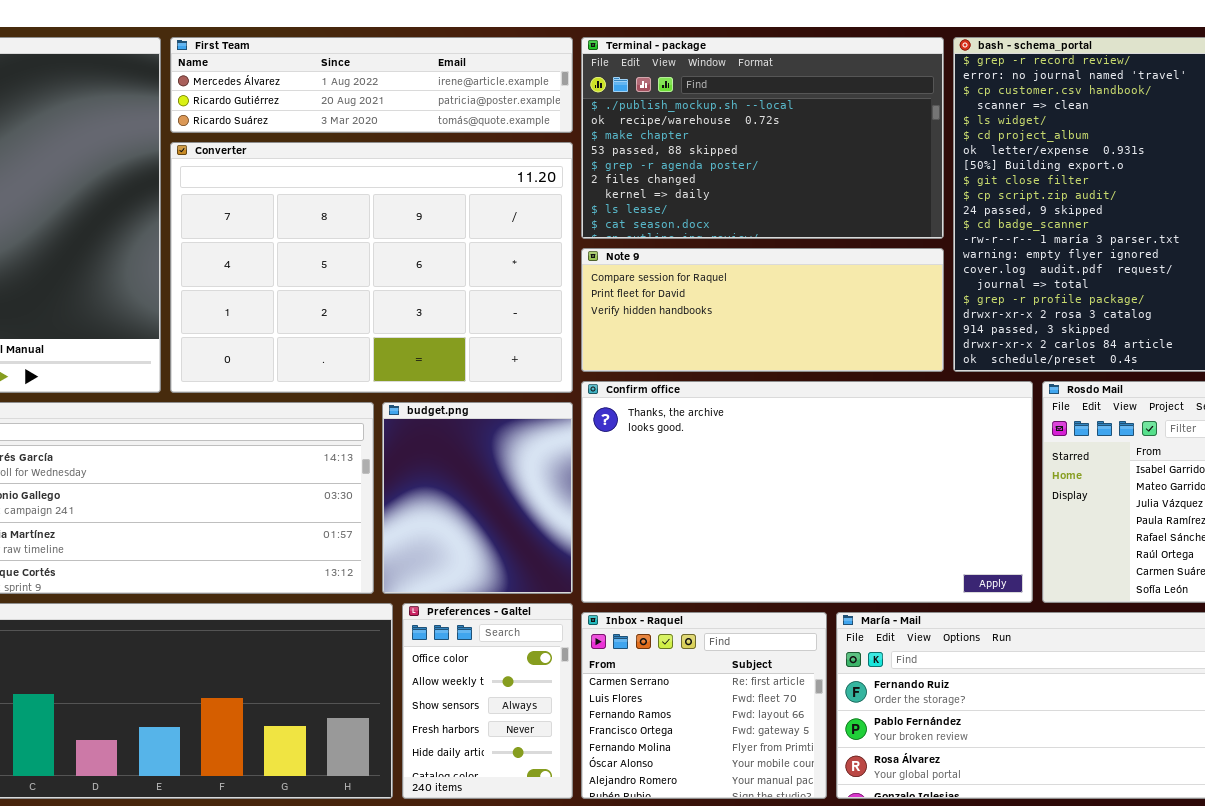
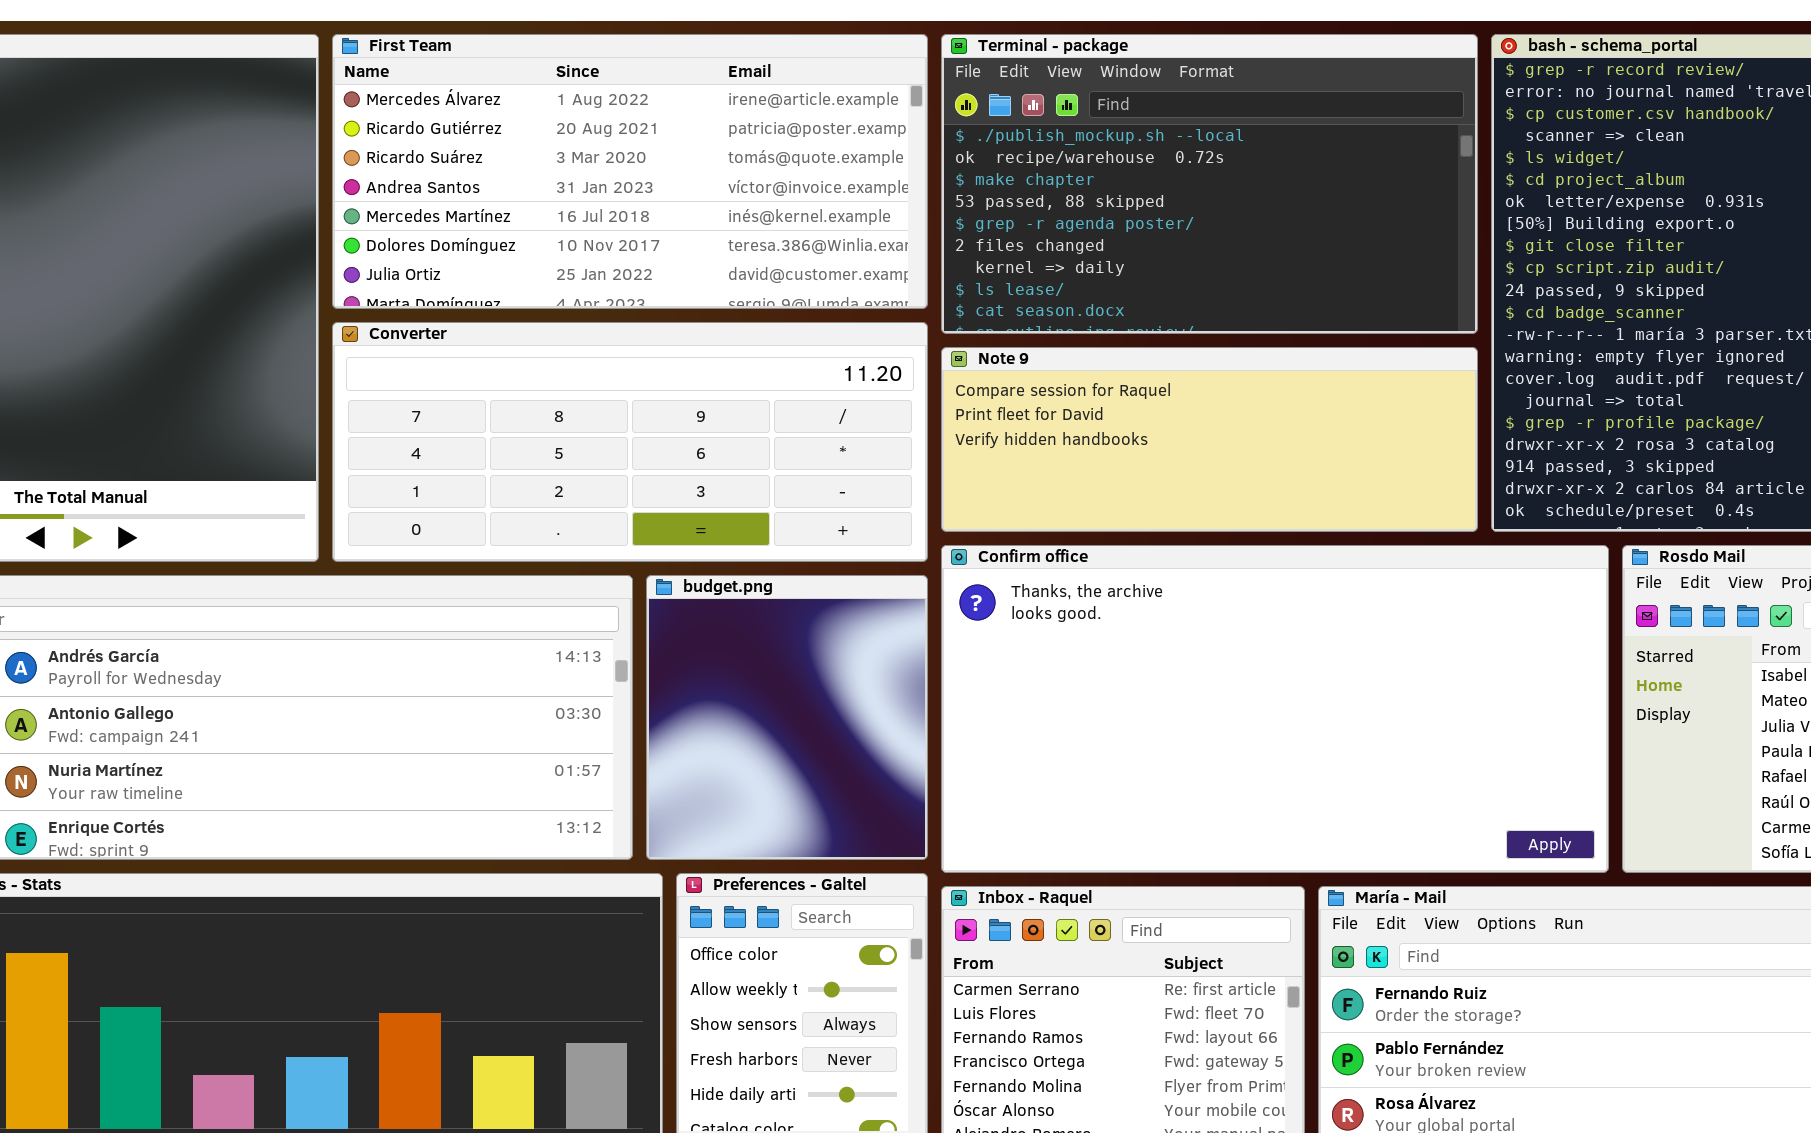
First Team: [170,37,573,133] -> [332,34,928,309], resized
Converter: [170,142,573,393] -> [332,322,928,562], resized

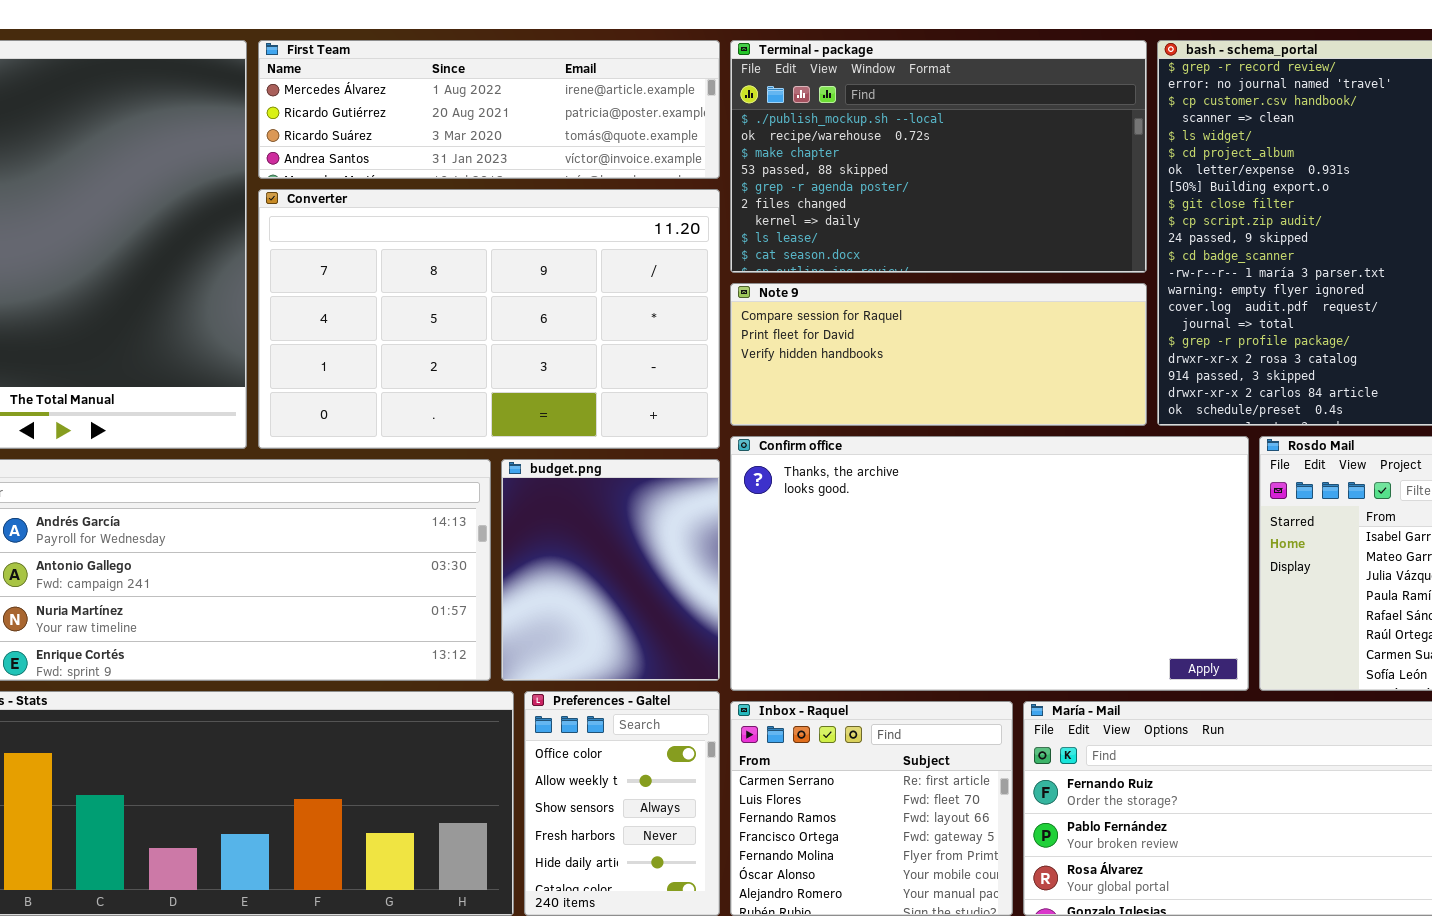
First Team: [332,34,928,309] -> [258,40,720,179], resized
Converter: [332,322,928,562] -> [258,189,720,449], resized

